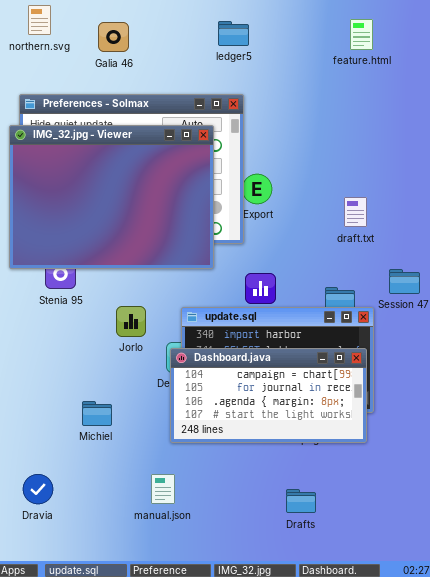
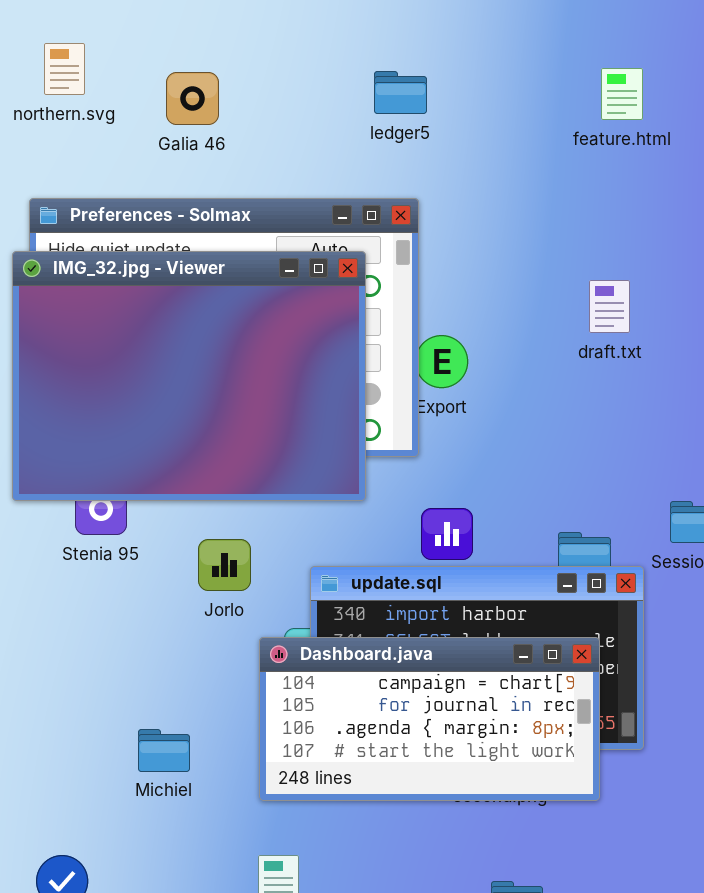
draft.txt: [344,197,367,227] -> [589,280,630,333], moved
Jorlo: [116,306,146,337] -> [198,539,251,591], moved
Dashboard.java: [170,348,367,443] -> [259,637,600,801], moved

